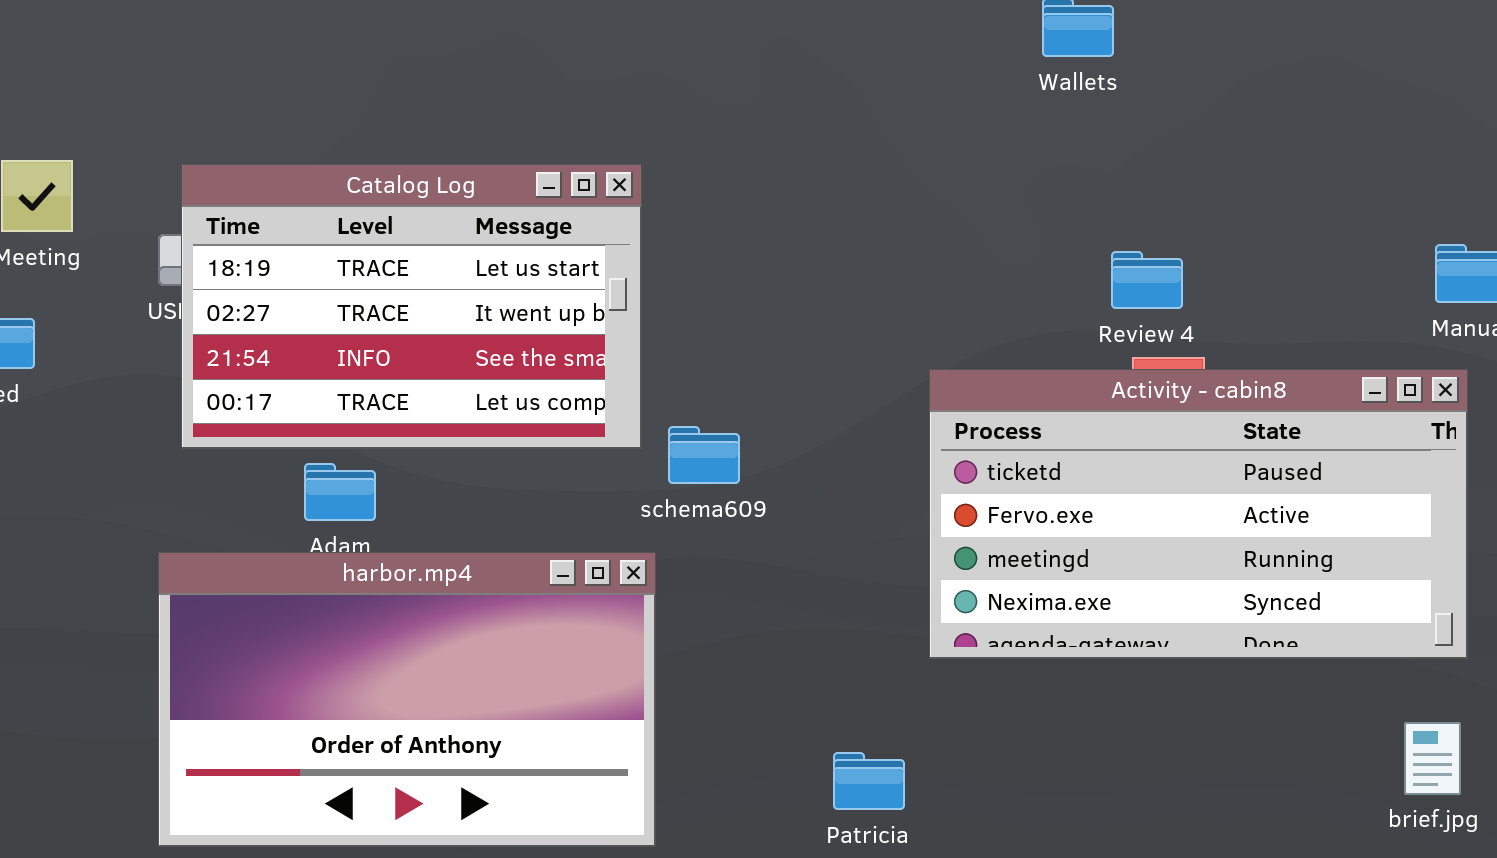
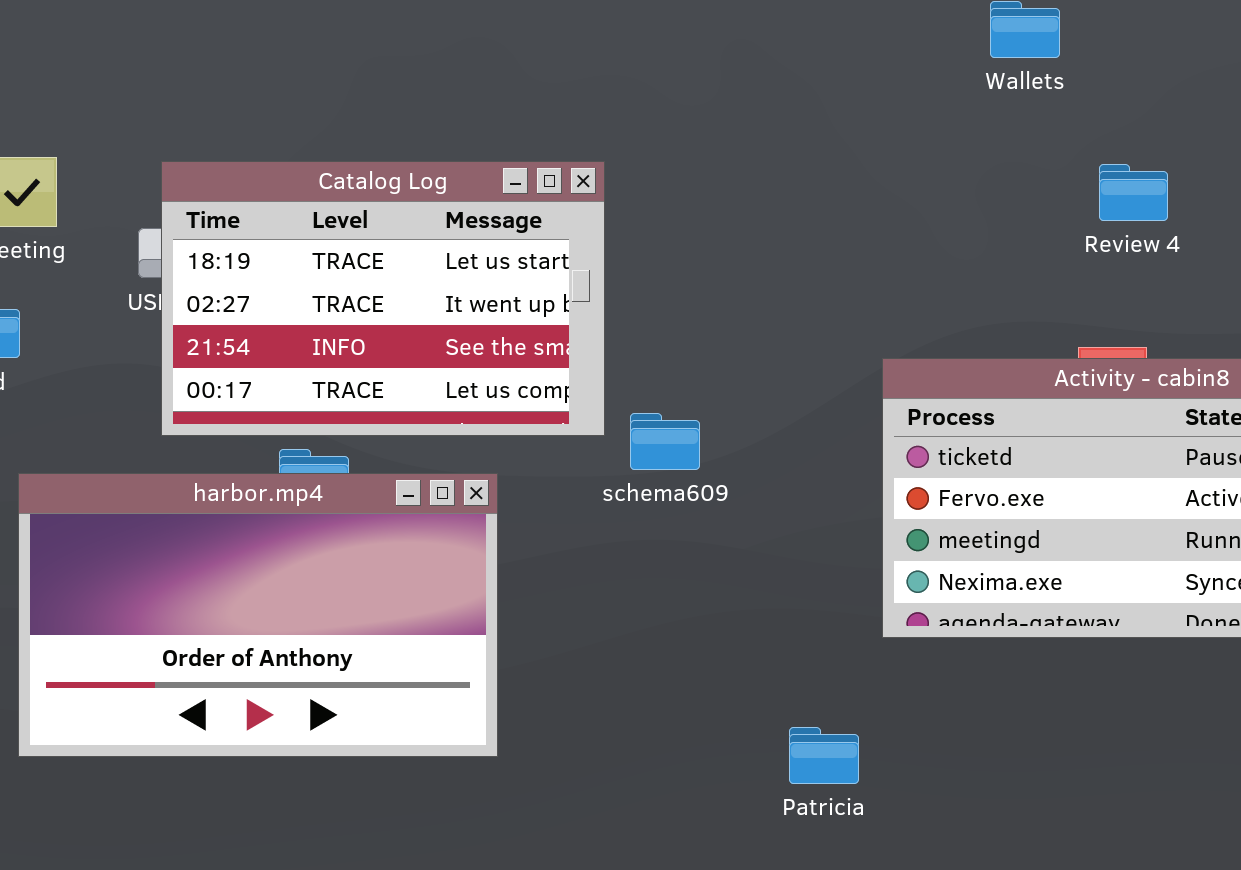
Review 4: [1111,251,1183,309] -> [1099,164,1168,221], moved
harbor.mp4: [158,552,656,847] -> [18,473,498,757], moved

